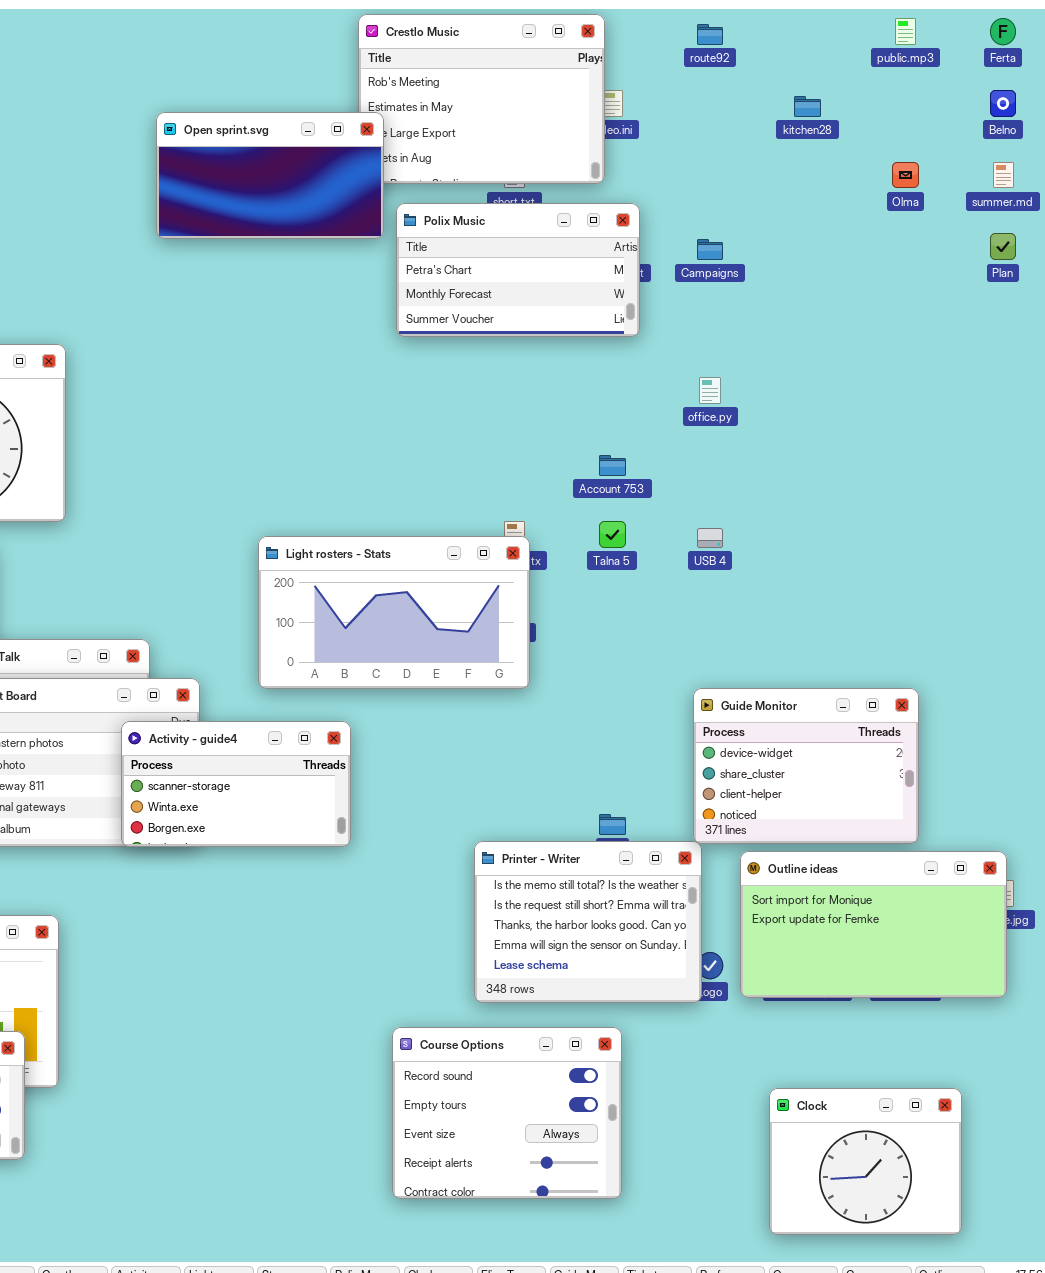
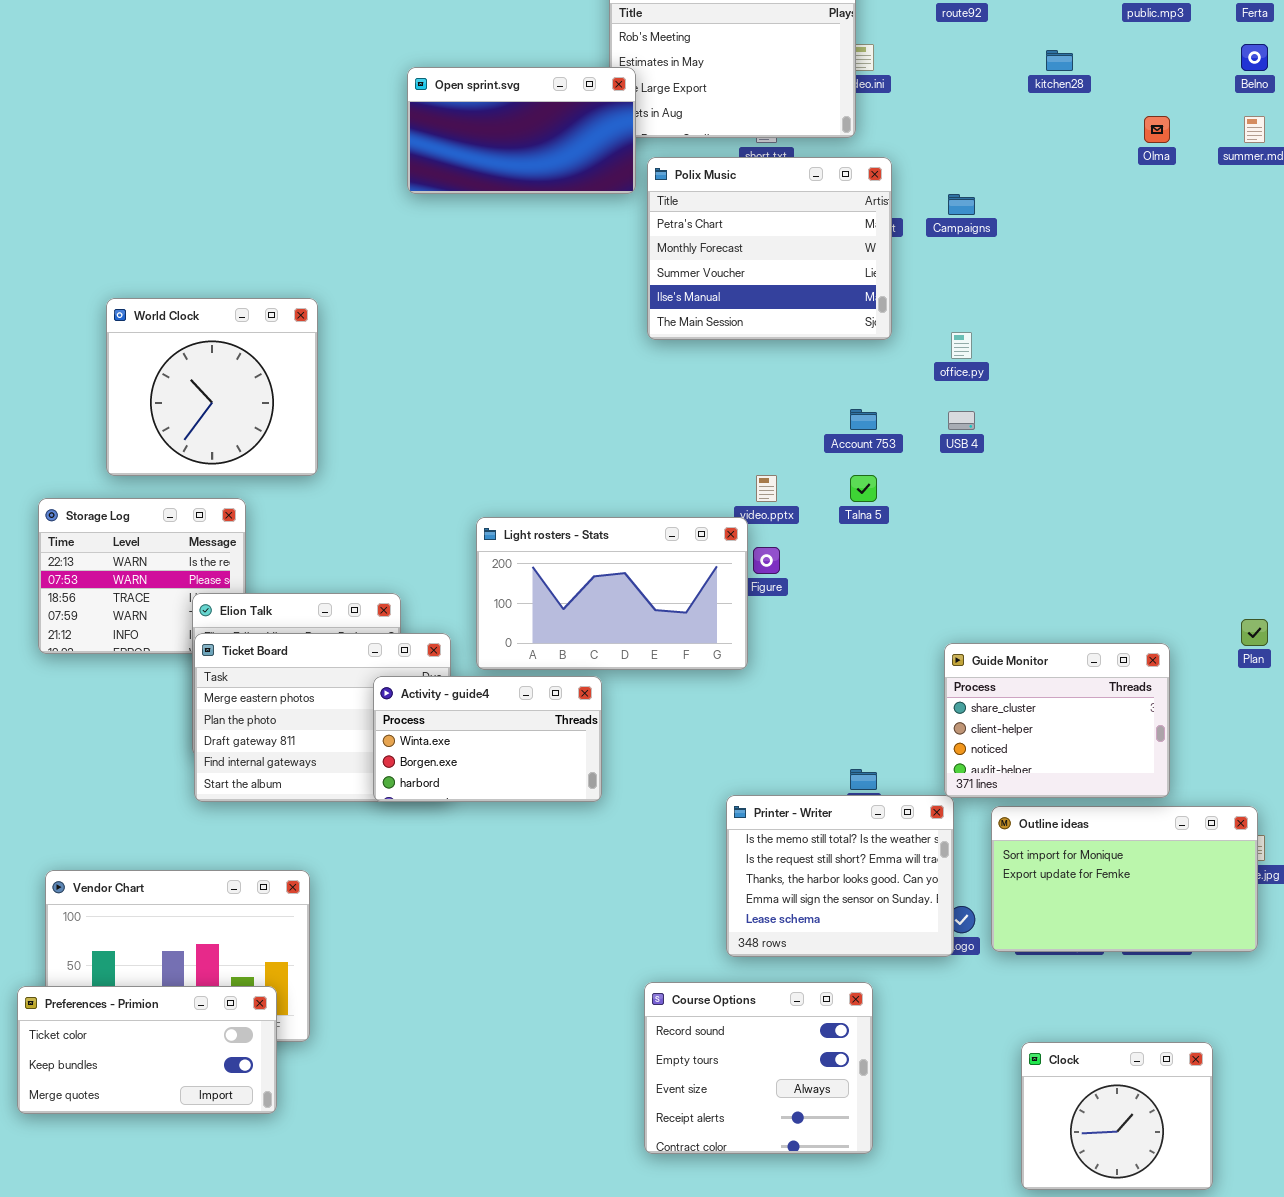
Polix Music: [396,203,640,337] -> [647,157,892,340], resized
Plan: [990,233,1016,260] -> [1241,619,1268,646], moved
USB 4: [697,528,723,548] -> [948,411,975,430], moved
Light rosters - Stats: [258,536,530,689] -> [476,517,748,670], moved
Guide Monitor: [693,688,919,844] -> [944,643,1170,798], scrolled down 1 row
Activity - guide4: [121,721,351,847] -> [373,676,602,802], scrolled down 1 row

